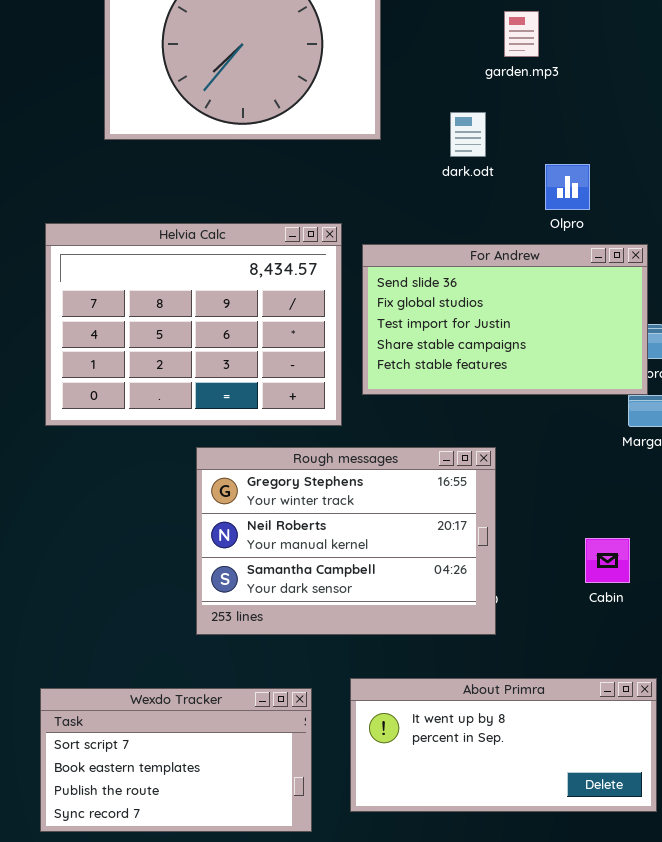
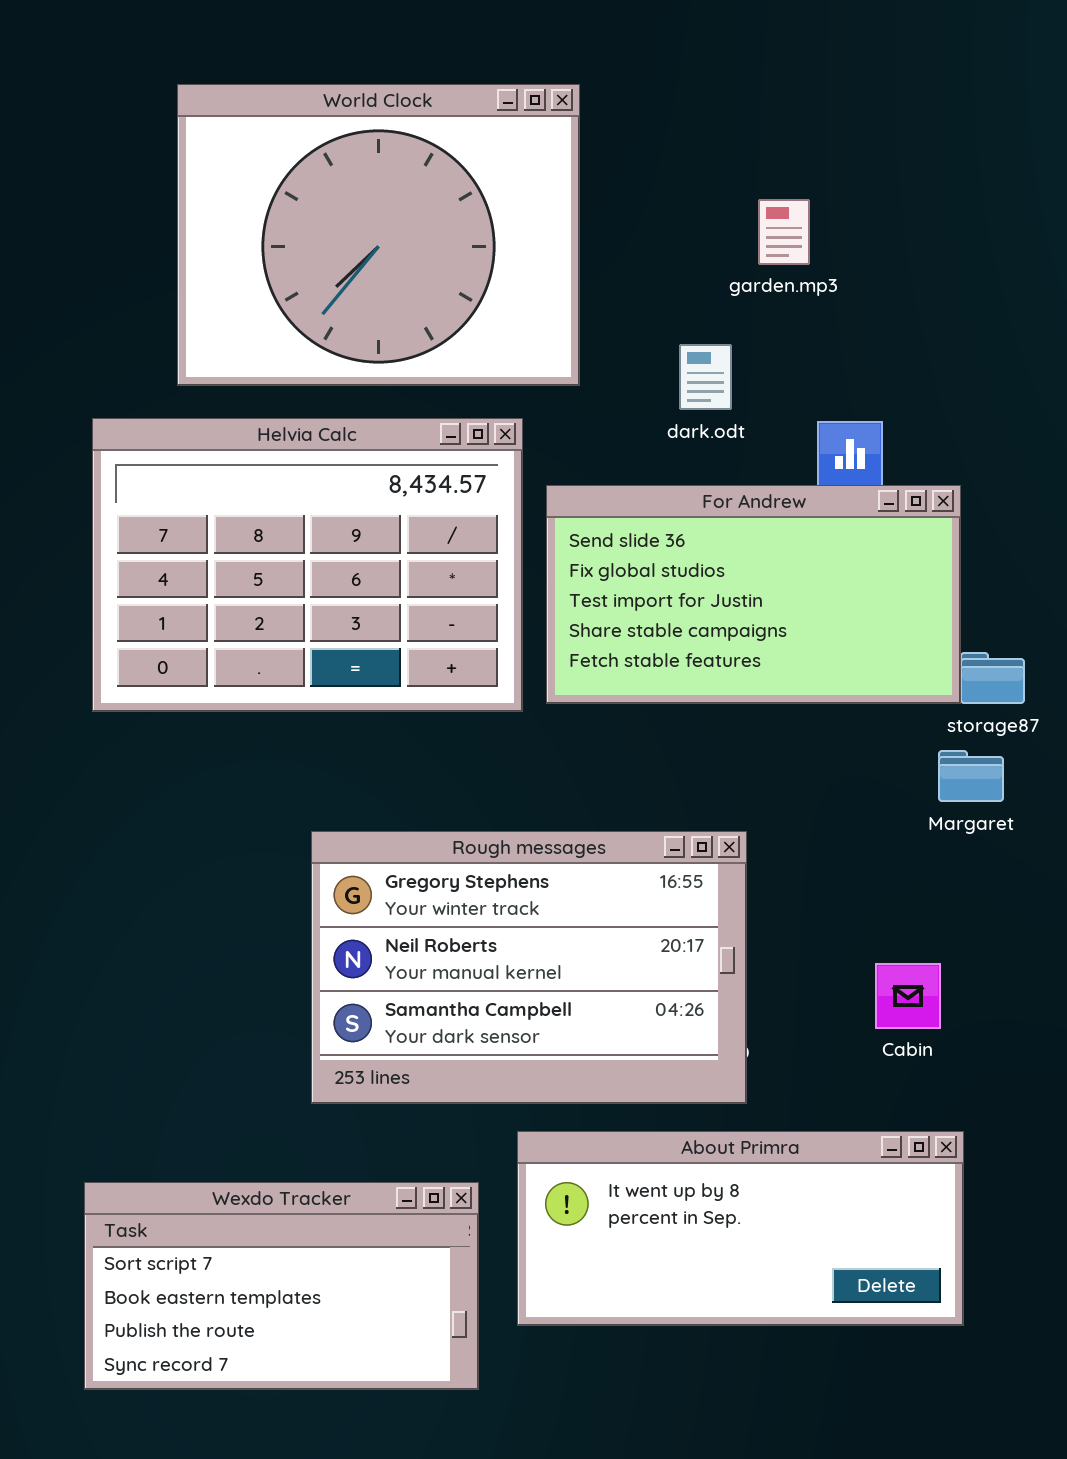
Helvia Calc: [45,223,342,426] -> [92,418,523,712], moved
For Andrew: [362,244,648,395] -> [546,485,961,704], moved
About Primra: [350,678,657,812] -> [517,1131,964,1326], moved

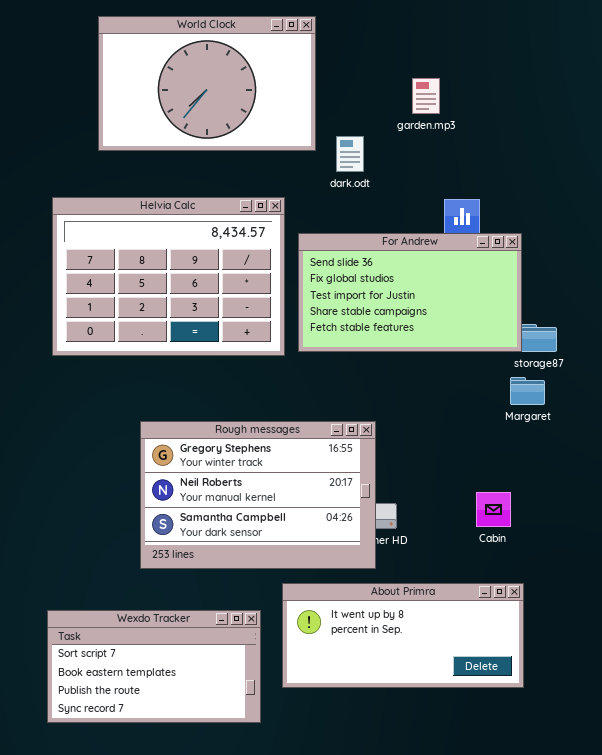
World Clock: [177,84,580,386] -> [98,16,316,151], resized
dark.odt: [679,344,732,410] -> [336,136,364,172], moved
Rough messages: [311,831,747,1104] -> [140,421,376,569], moved

